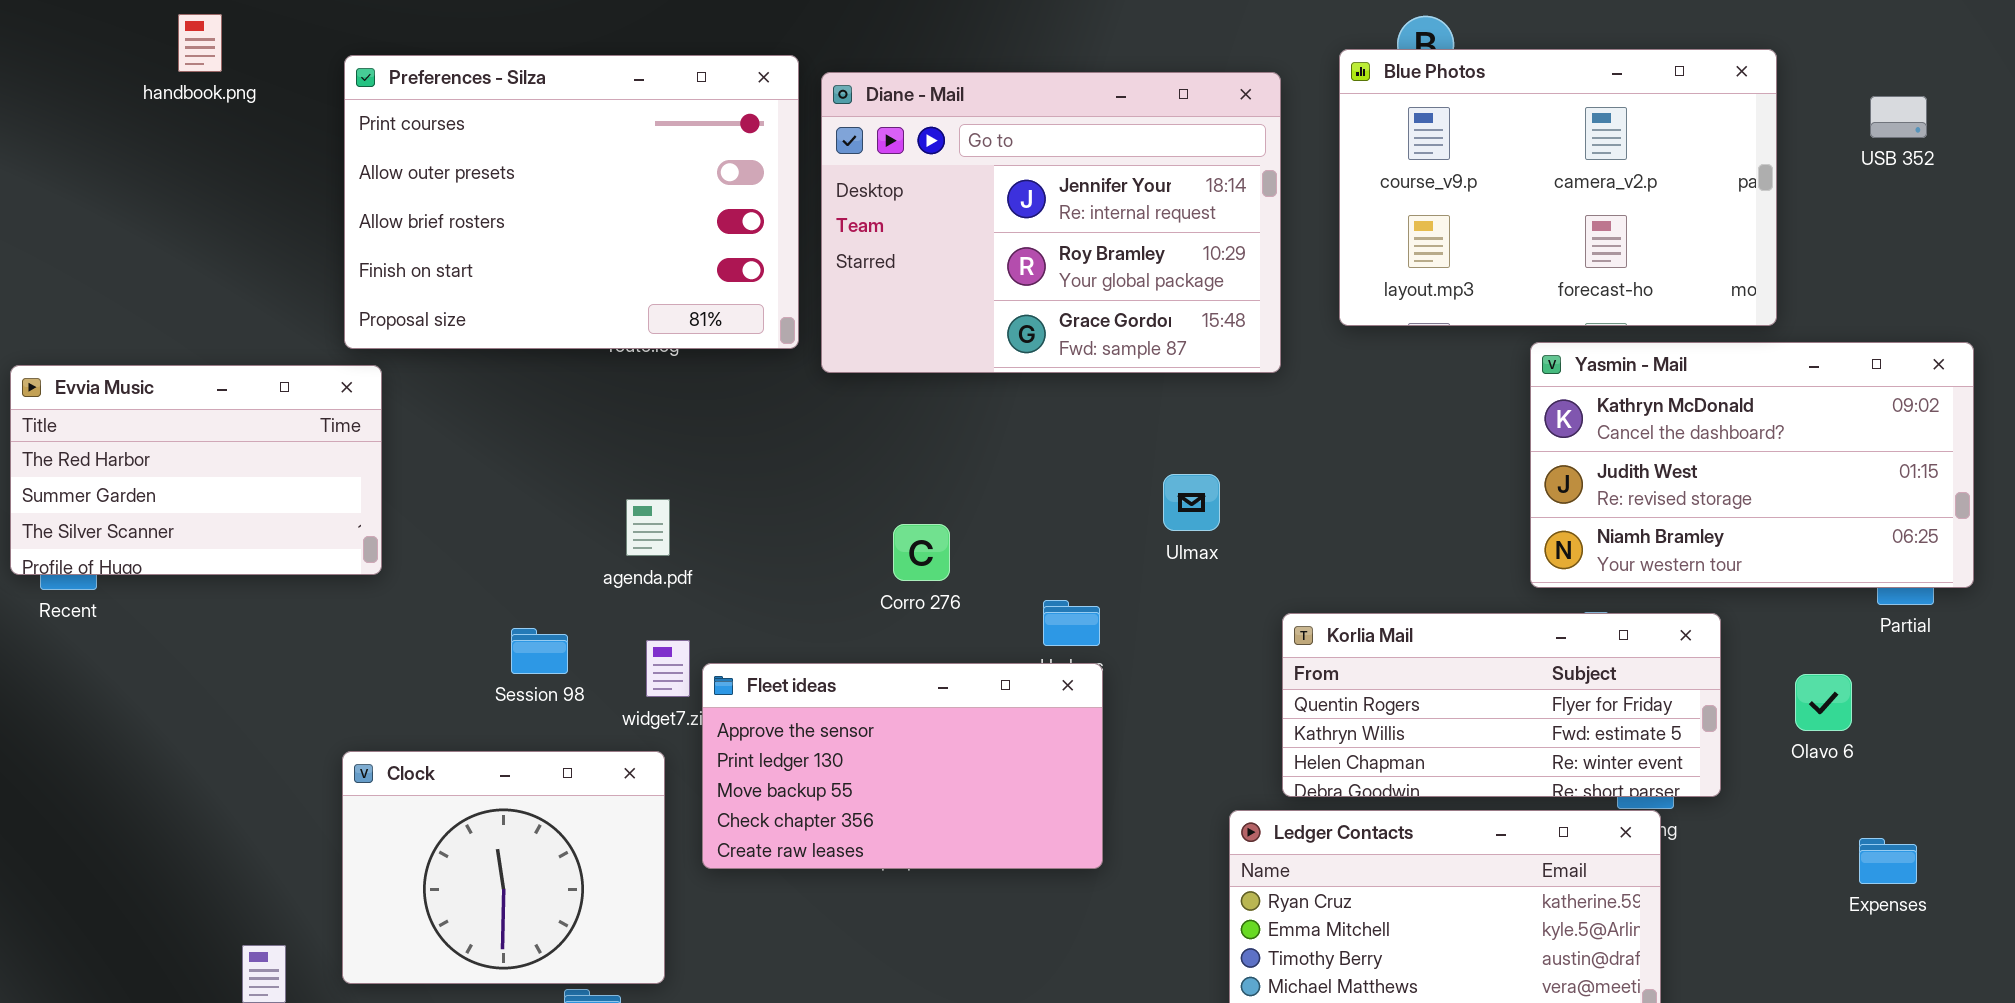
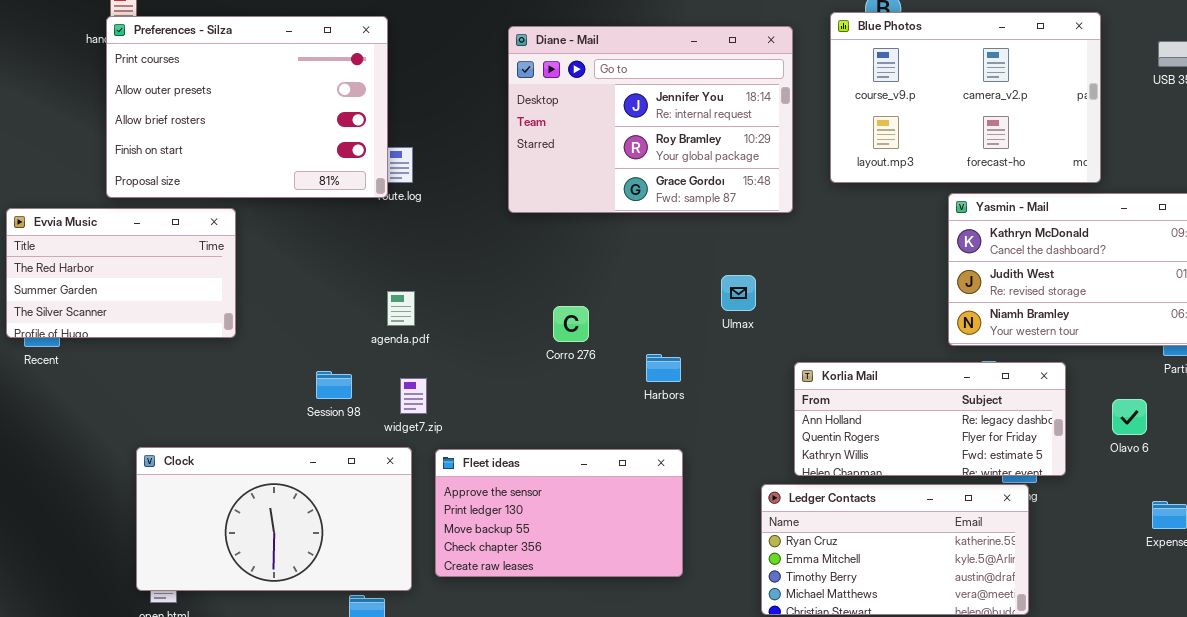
Preferences - Silza: [344,55,799,349] -> [106,16,388,198], moved
Korlia Mail: [1282,613,1721,797] -> [794,362,1066,476], scrolled up 1 row
Fleet ideas: [702,663,1103,869] -> [435,449,683,577], moved
Clock: [342,751,665,984] -> [136,447,412,591], resized

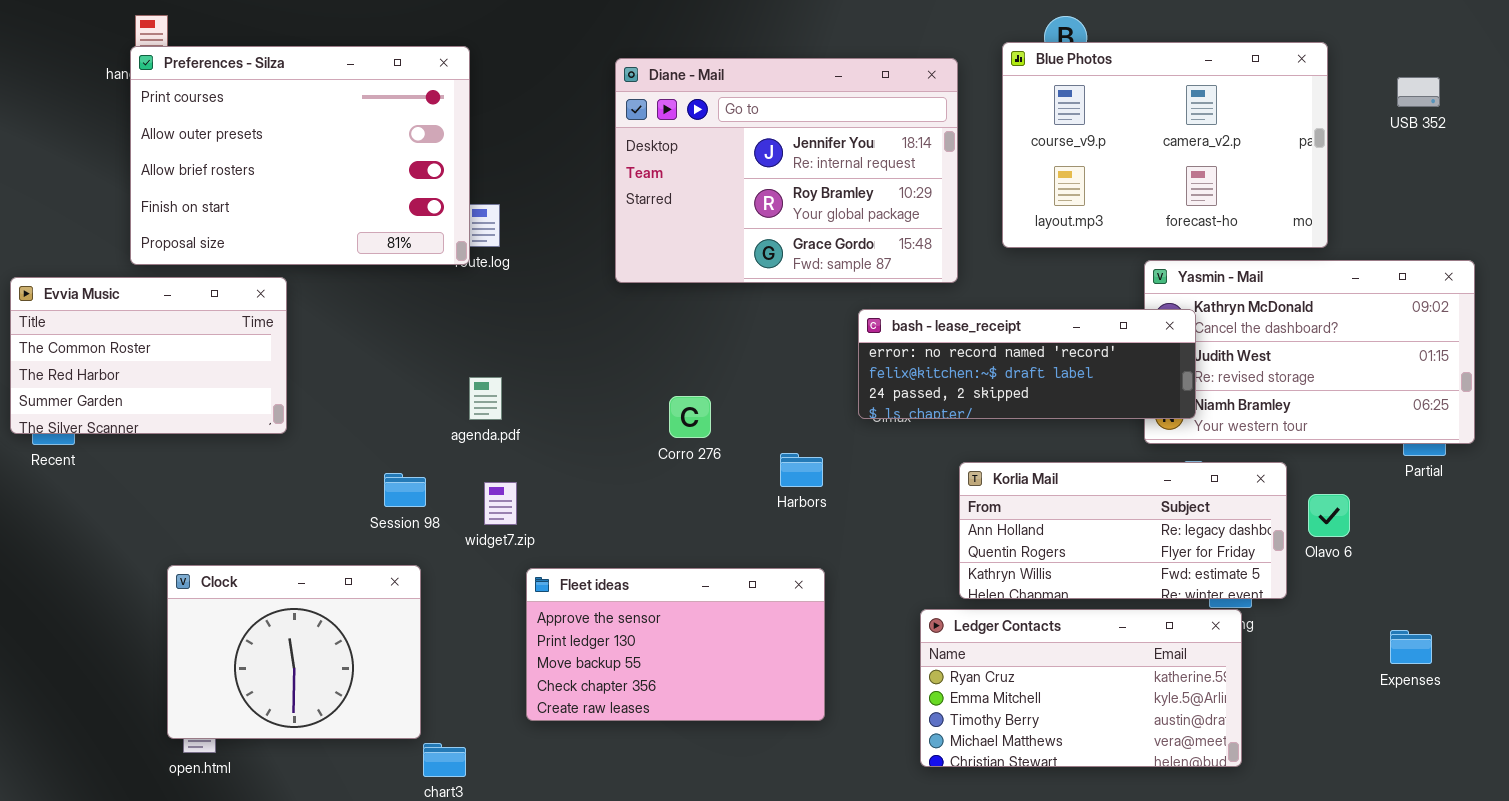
Evvia Music: [6,208,236,338] -> [10,277,287,434], scrolled up 1 row
bash - lease_receipt: none -> [858,309,1196,419], opened
Olavo 6: [1112,399,1147,435] -> [1308,494,1350,537], moved
Clock: [136,447,412,591] -> [167,565,421,739], resized

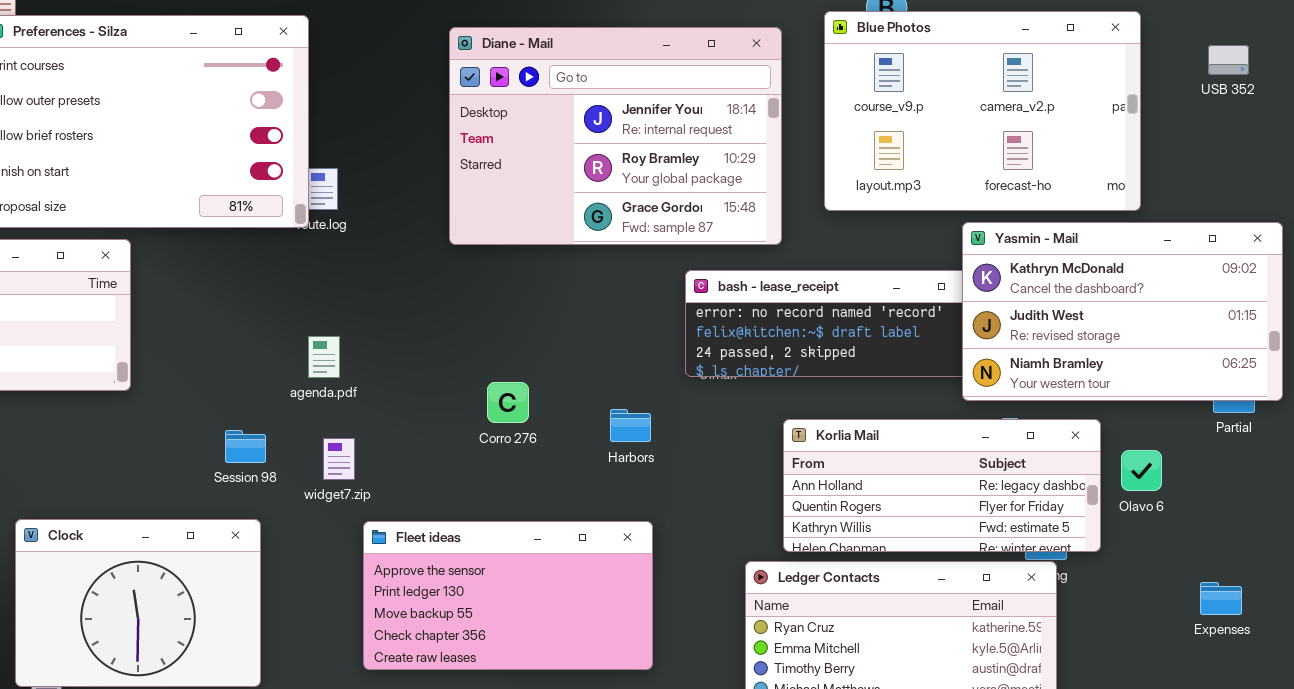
Yasmin - Mail: [1144,260,1475,444] -> [962,222,1283,401], raised
Corro 276: [669,396,711,438] -> [487,382,529,423], moved

